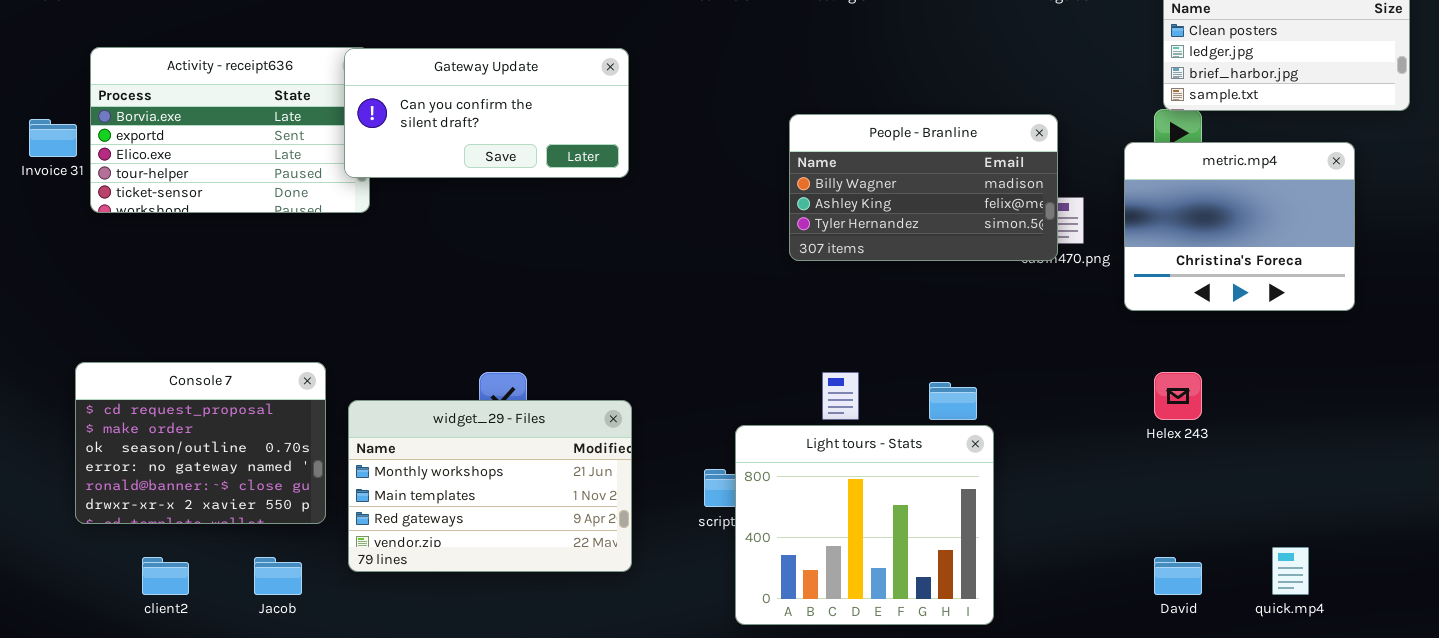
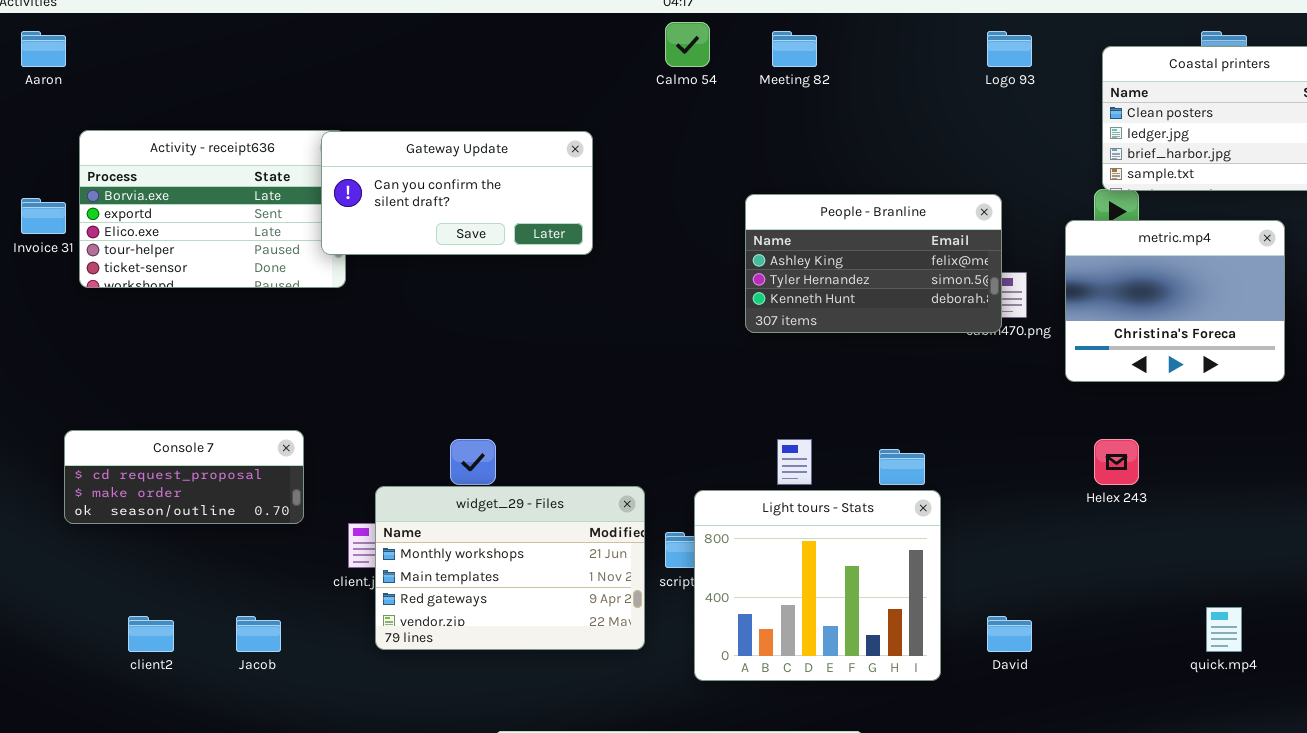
People - Branline: [789,114,1058,261] -> [745,194,1002,333], scrolled down 1 row
Console 7: [75,362,326,524] -> [64,430,304,524], resized
widget_29 - Files: [348,400,632,572] -> [375,486,645,650], moved
David: [1154,557,1202,595] -> [987,616,1032,652], moved

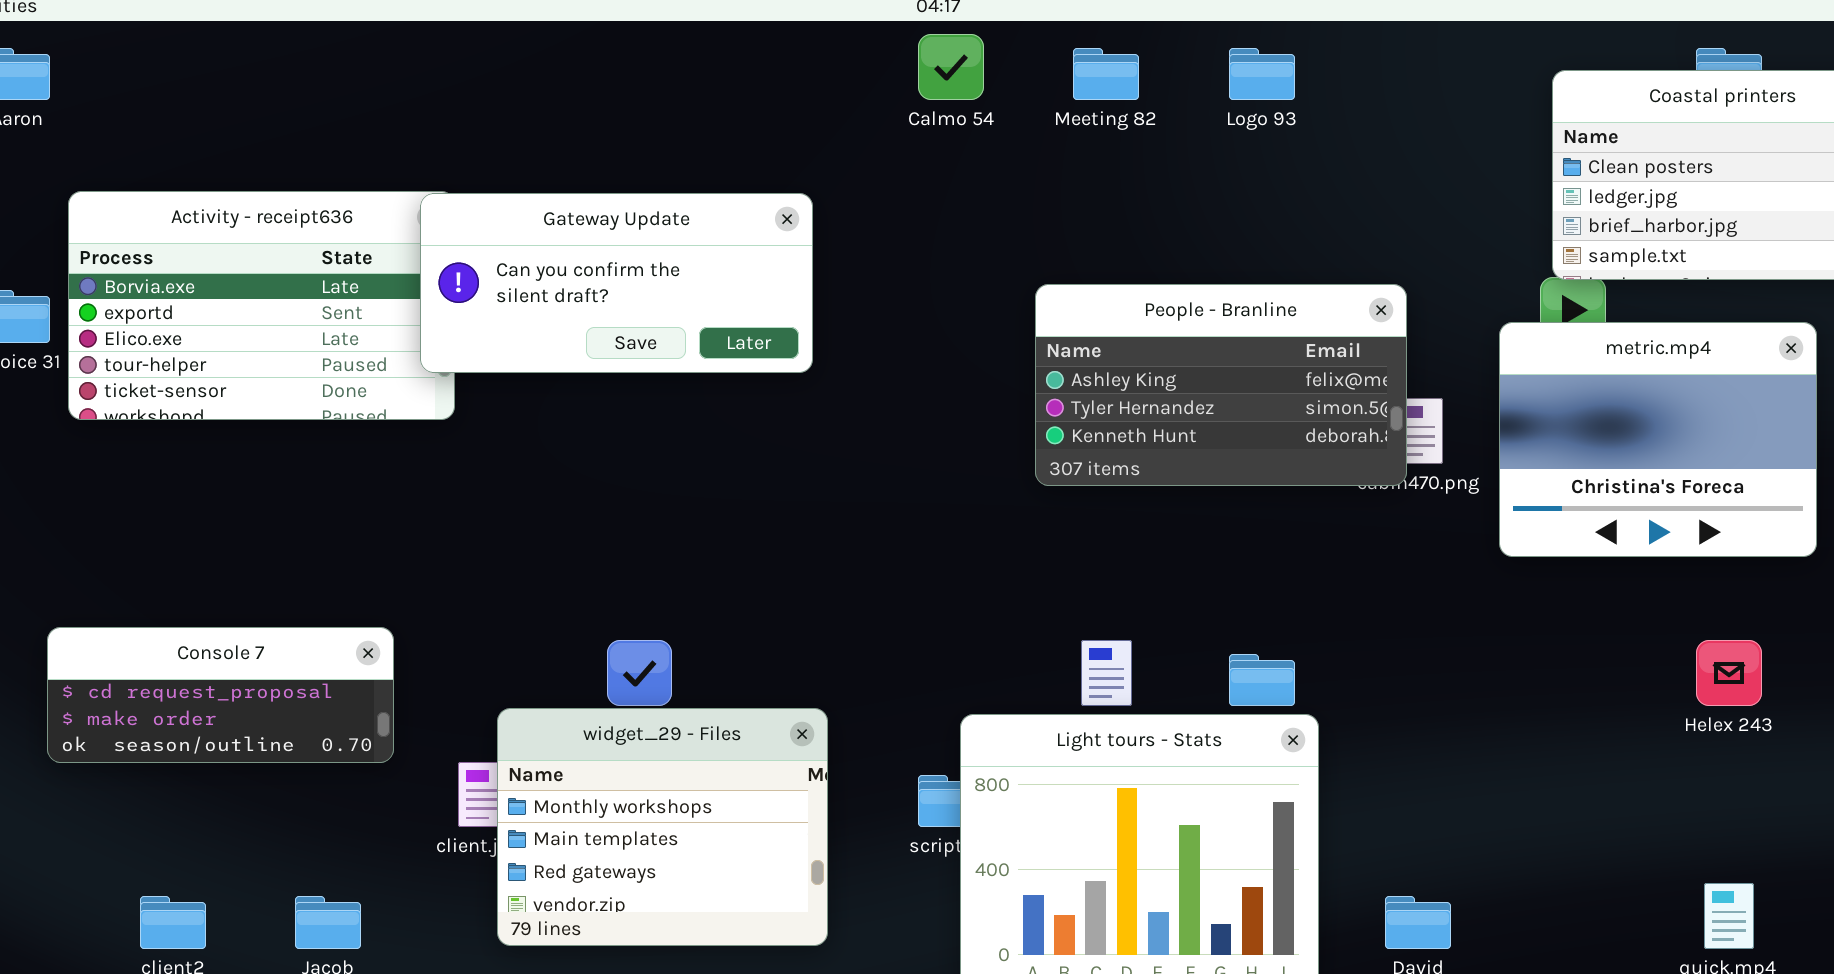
Logo 93: [987,31,1032,67] -> [1229,48,1295,100], moved
Helex 243: [1094,439,1139,485] -> [1696,640,1762,706], moved
widget_29 - Files: [375,486,645,650] -> [497,708,828,946], resized

